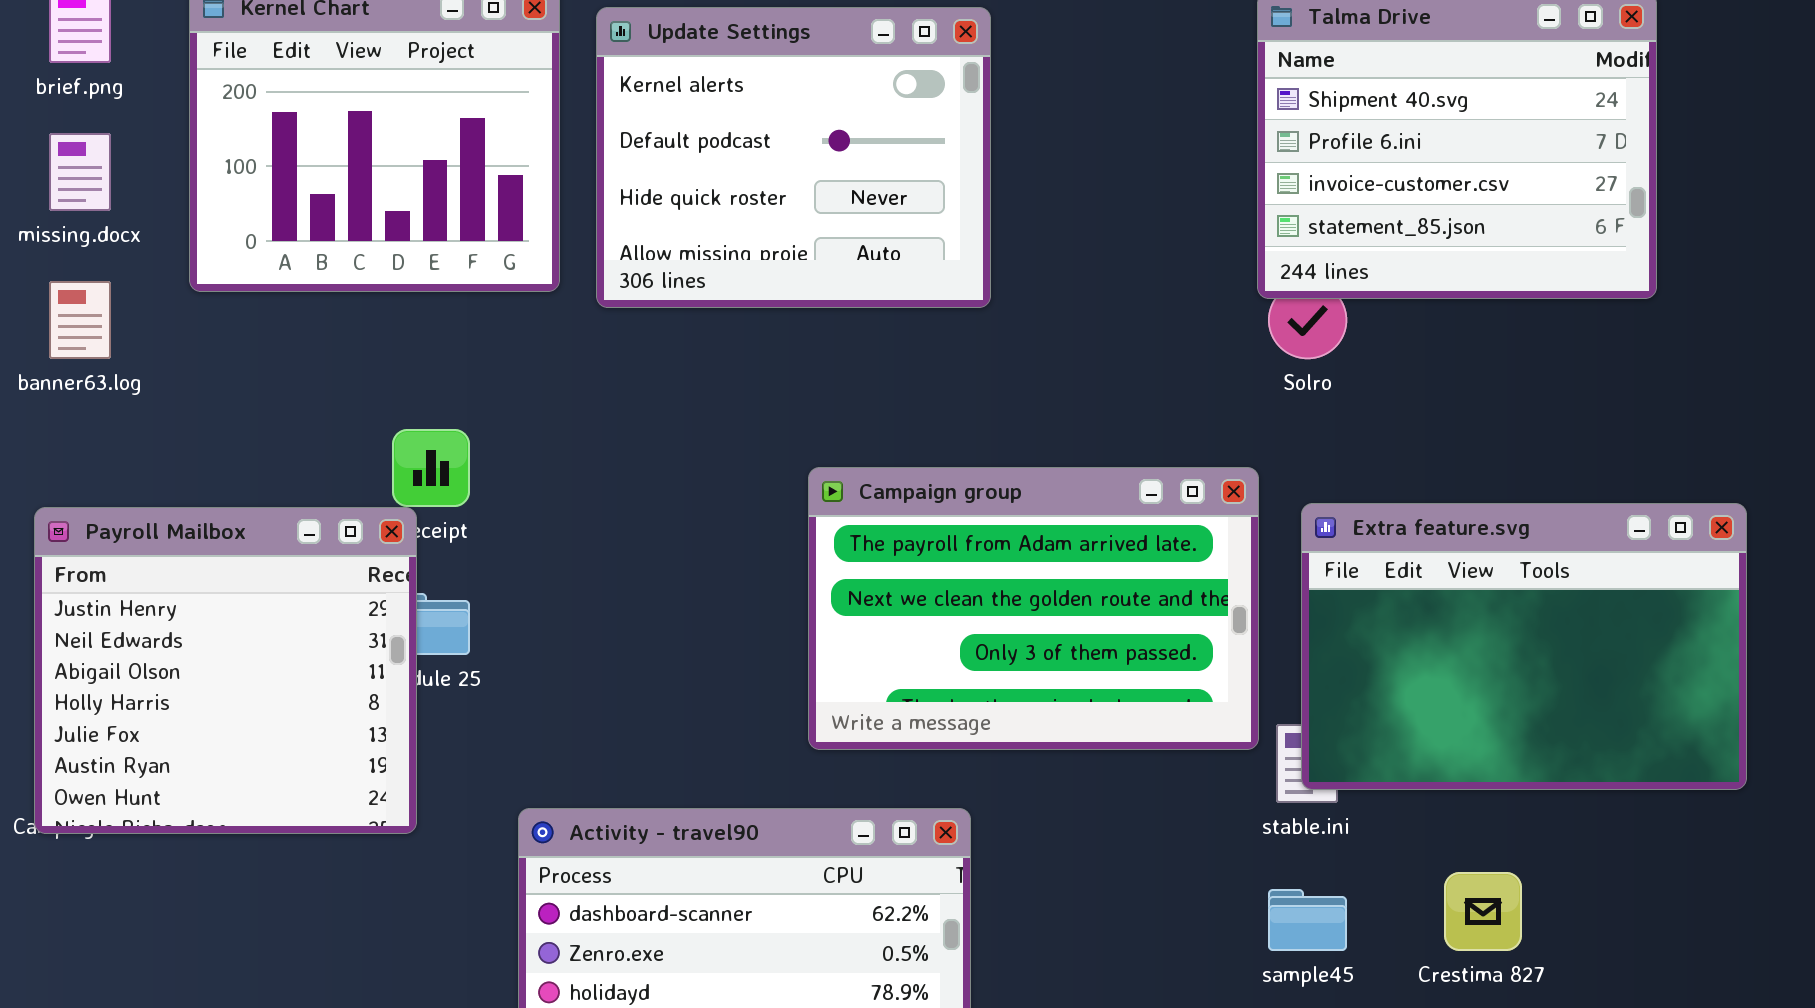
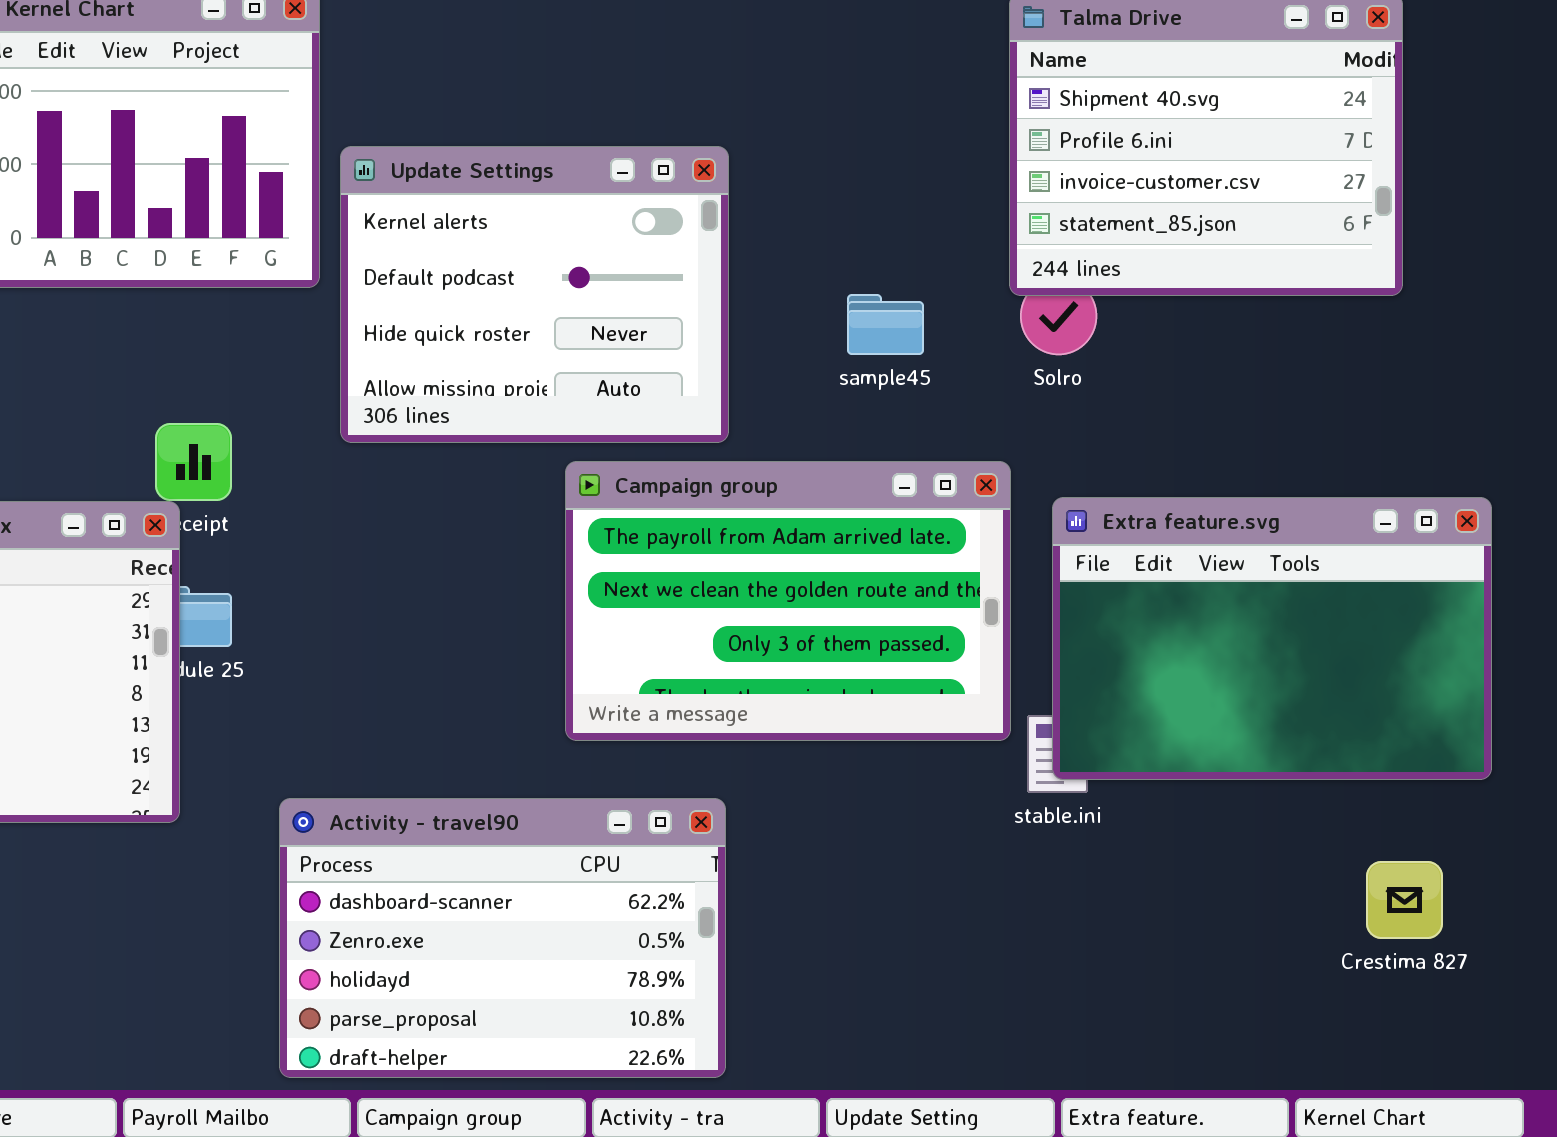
Update Settings: [596,7,991,308] -> [340,146,729,443], moved
Crestima 827: [1444,872,1522,951] -> [1366,861,1443,939], moved
sample45: [1268,889,1347,951] -> [847,294,924,355], moved

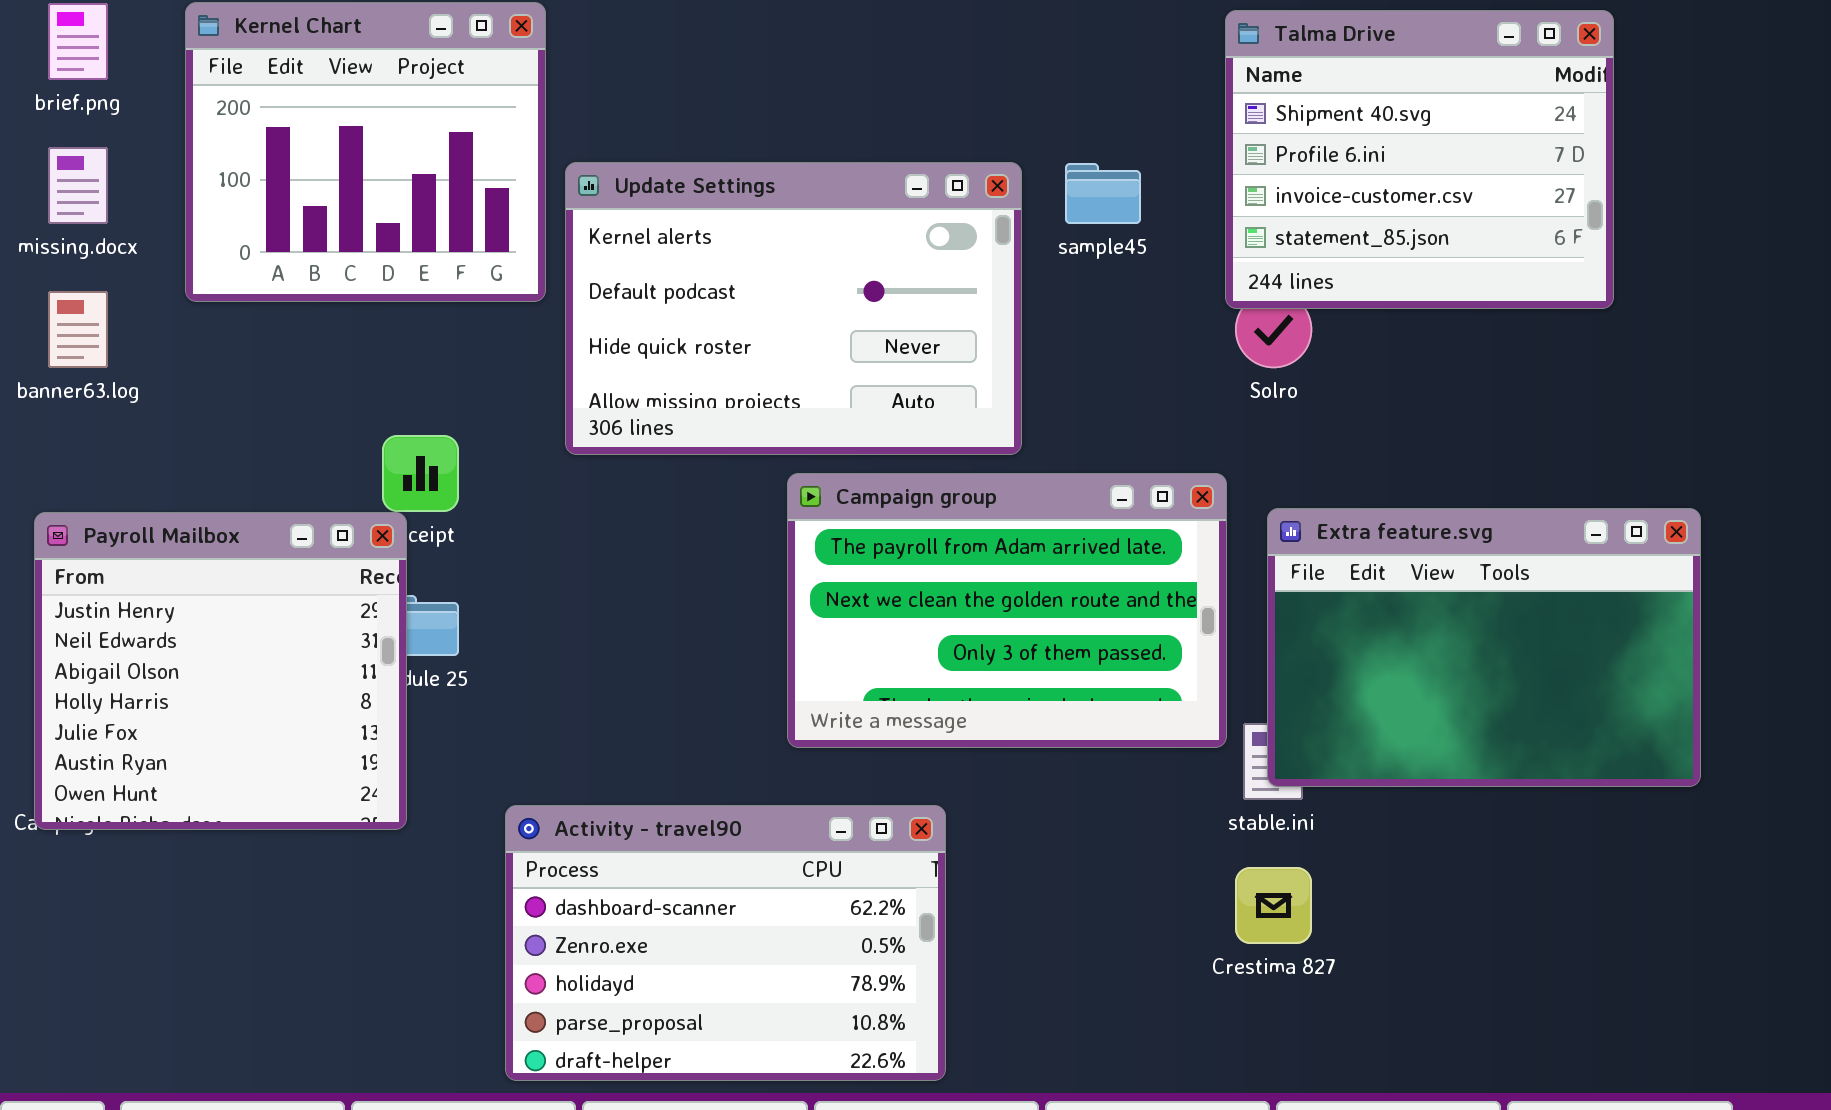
Update Settings: [340,146,729,443] -> [565,162,1022,455], resized
sample45: [847,294,924,355] -> [1065,163,1141,224], moved
Crestima 827: [1366,861,1443,939] -> [1235,867,1312,944], moved

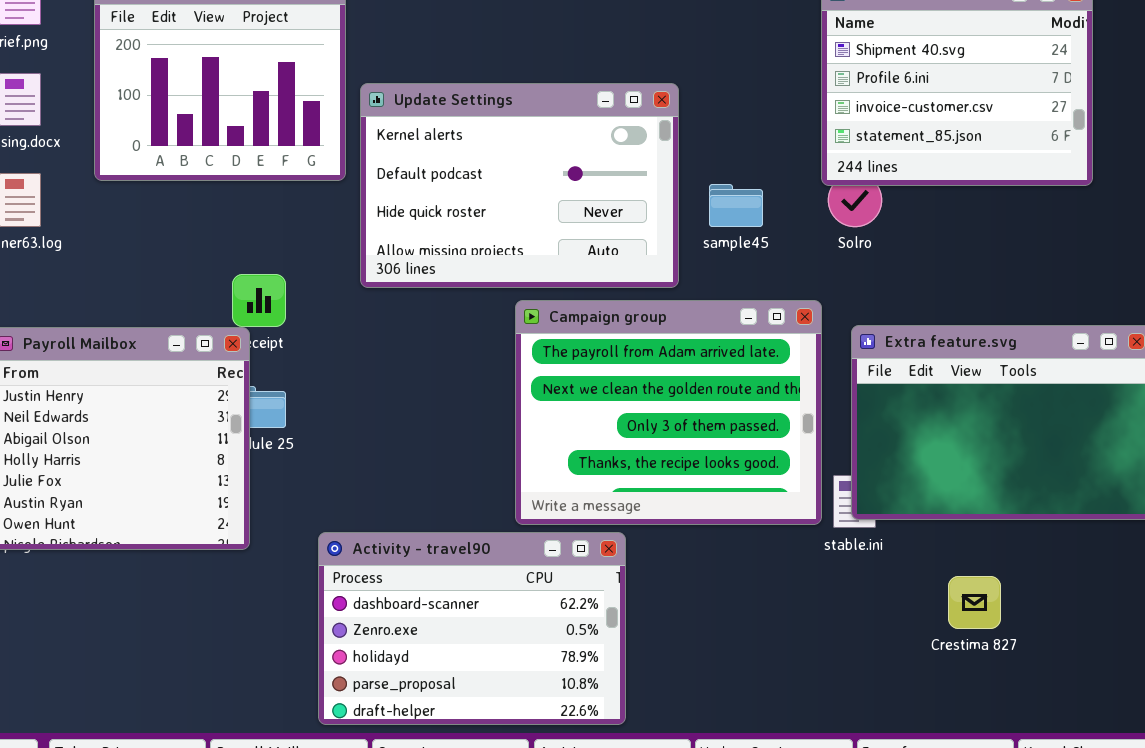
sample45: [1065,163,1141,224] -> [709,184,763,227], moved
Campaign group: [787,473,1227,748] -> [515,300,822,525], resized
Crestima 827: [1235,867,1312,944] -> [948,576,1001,629], moved

